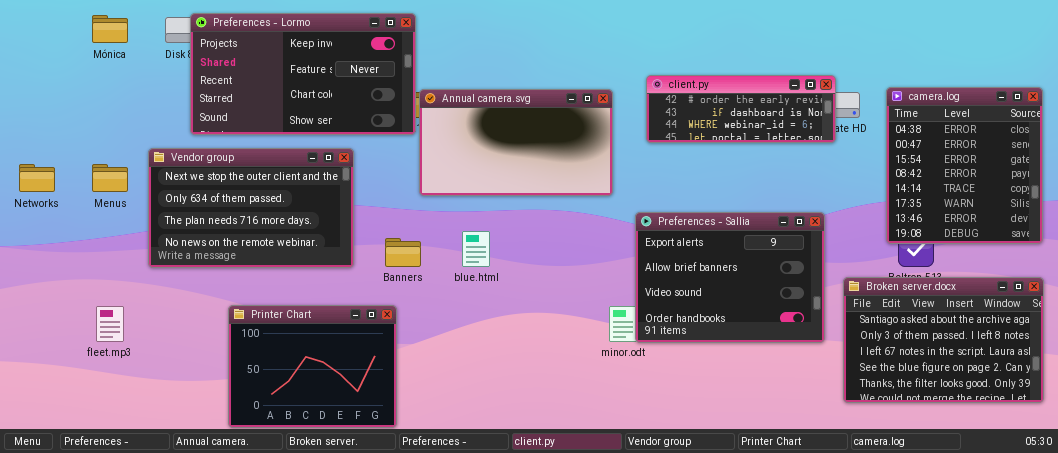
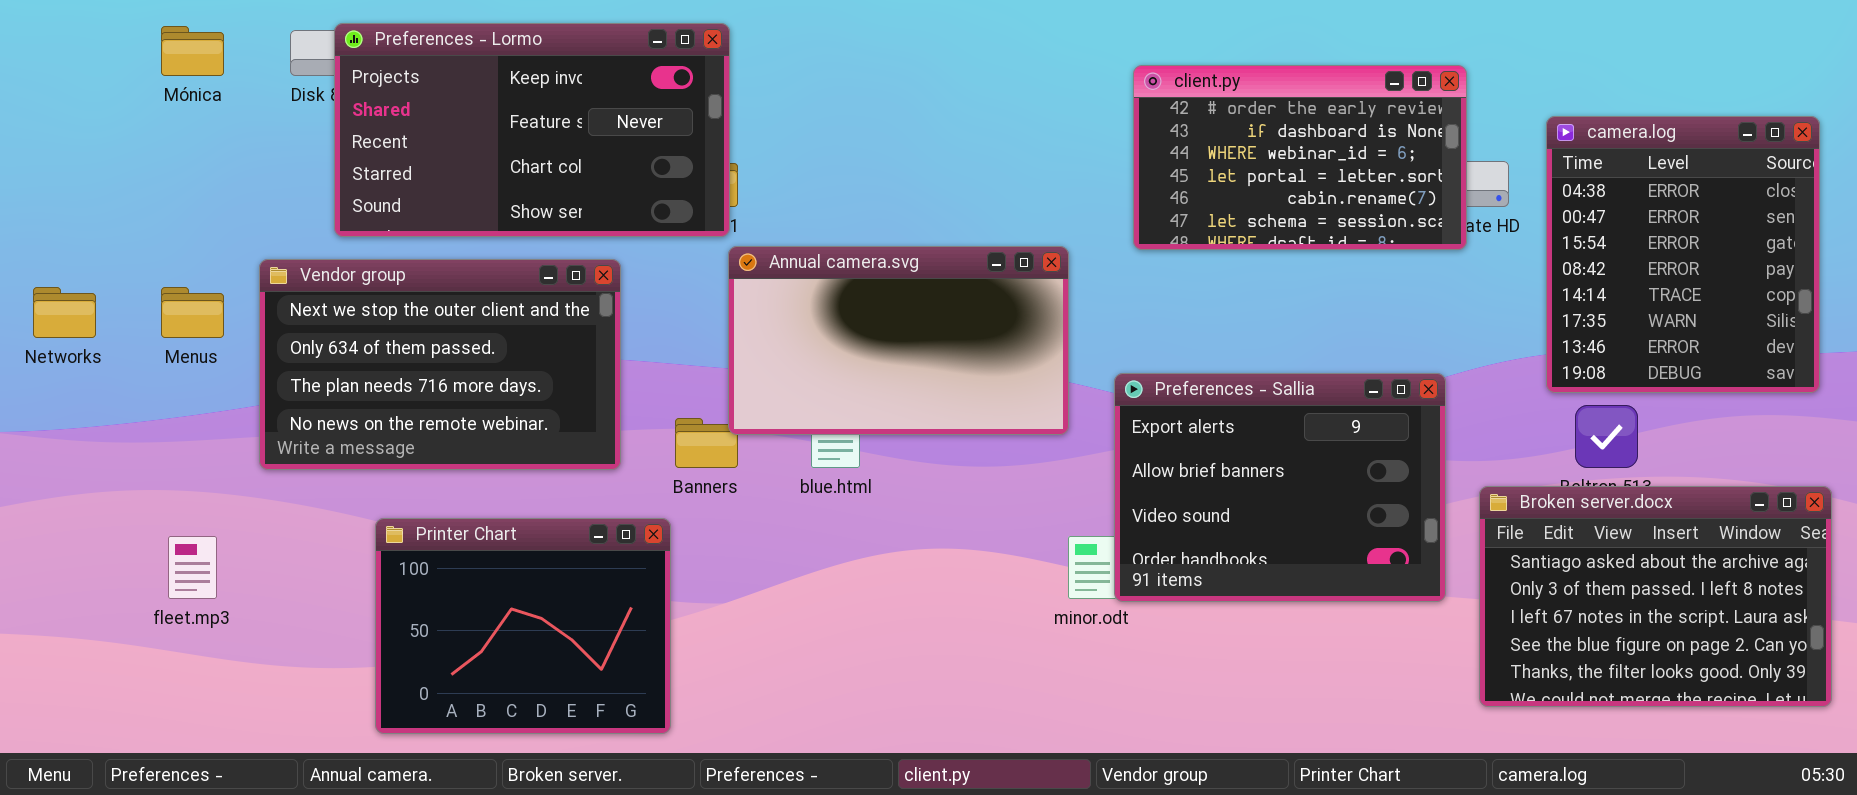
client.py: [646,75,836,143] -> [1133,65,1467,250], resized
camera.log: [886,87,1043,244] -> [1546,116,1820,393], moved
Annual camera.svg: [419,89,613,196] -> [728,246,1069,435], moved
Printer Chart: [228,305,397,428] -> [375,518,671,734], moved

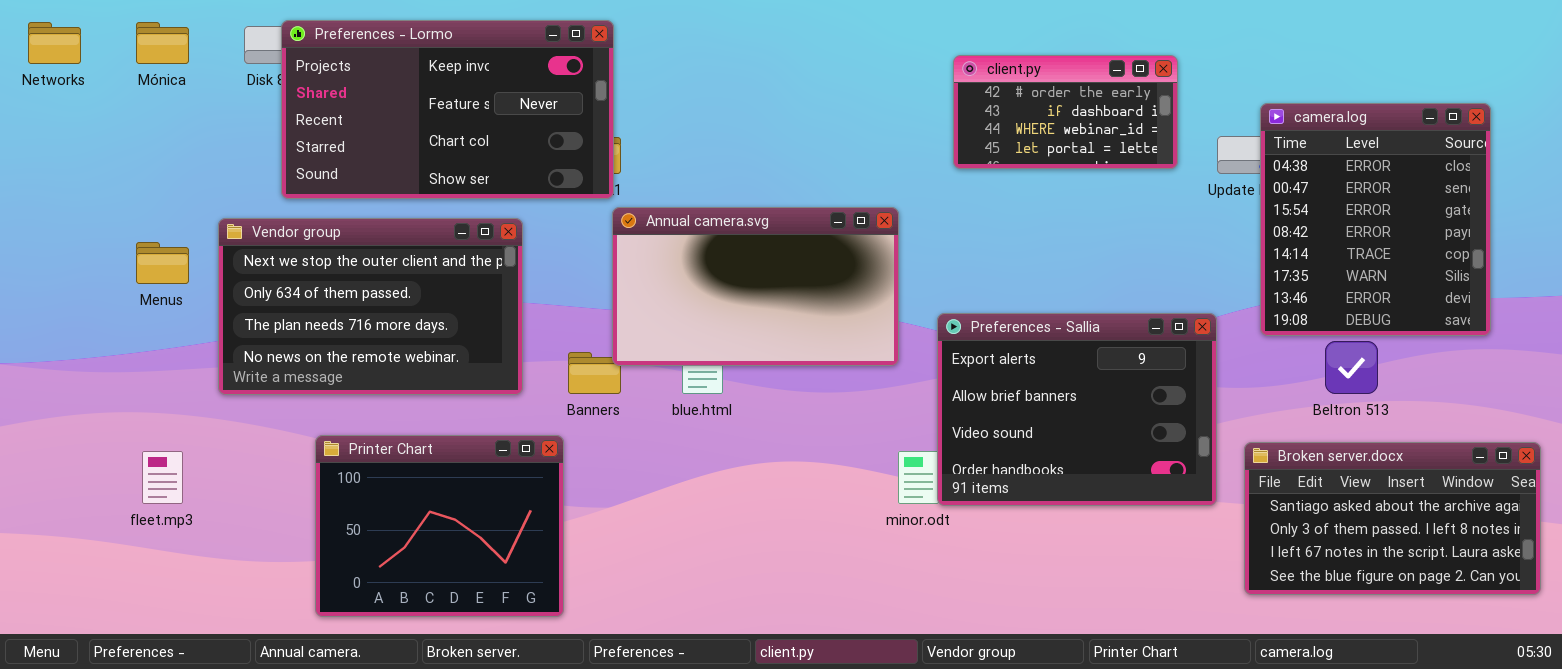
client.py: [1133,65,1467,250] -> [953,55,1178,169], resized
camera.log: [1546,116,1820,393] -> [1260,103,1491,336], moved
Networks: [33,287,96,338] -> [28,22,81,64], moved
Broken server.docx: [1479,486,1832,707] -> [1244,442,1541,595], resized

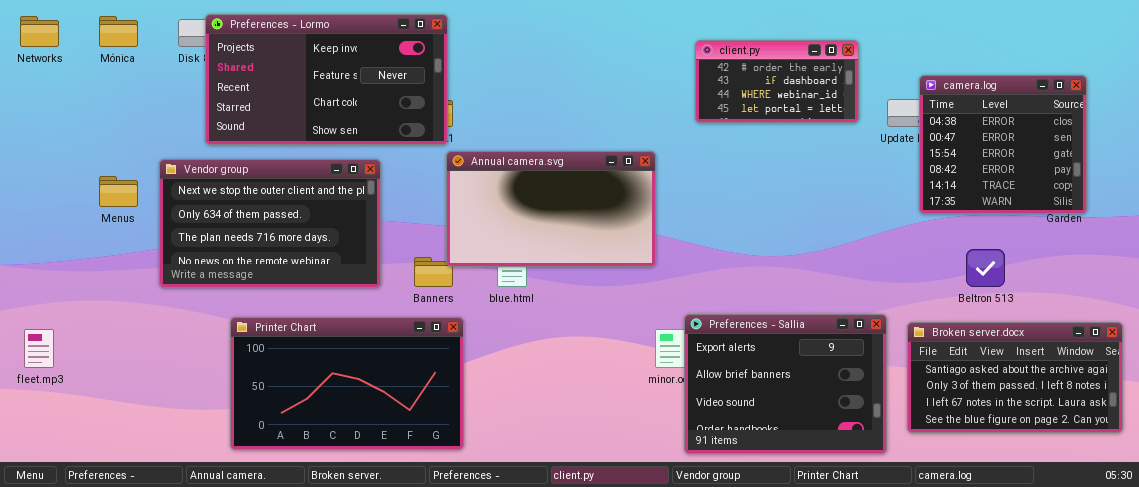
camera.log: [1260,103,1491,336] -> [919,75,1087,214], resized
Preferences - Sallia: [937,313,1217,506] -> [684,314,887,454], moved
Printer Chart: [315,435,564,617] -> [230,317,464,450], resized
fleet.mp3: [142,451,183,504] -> [24,329,54,368], moved

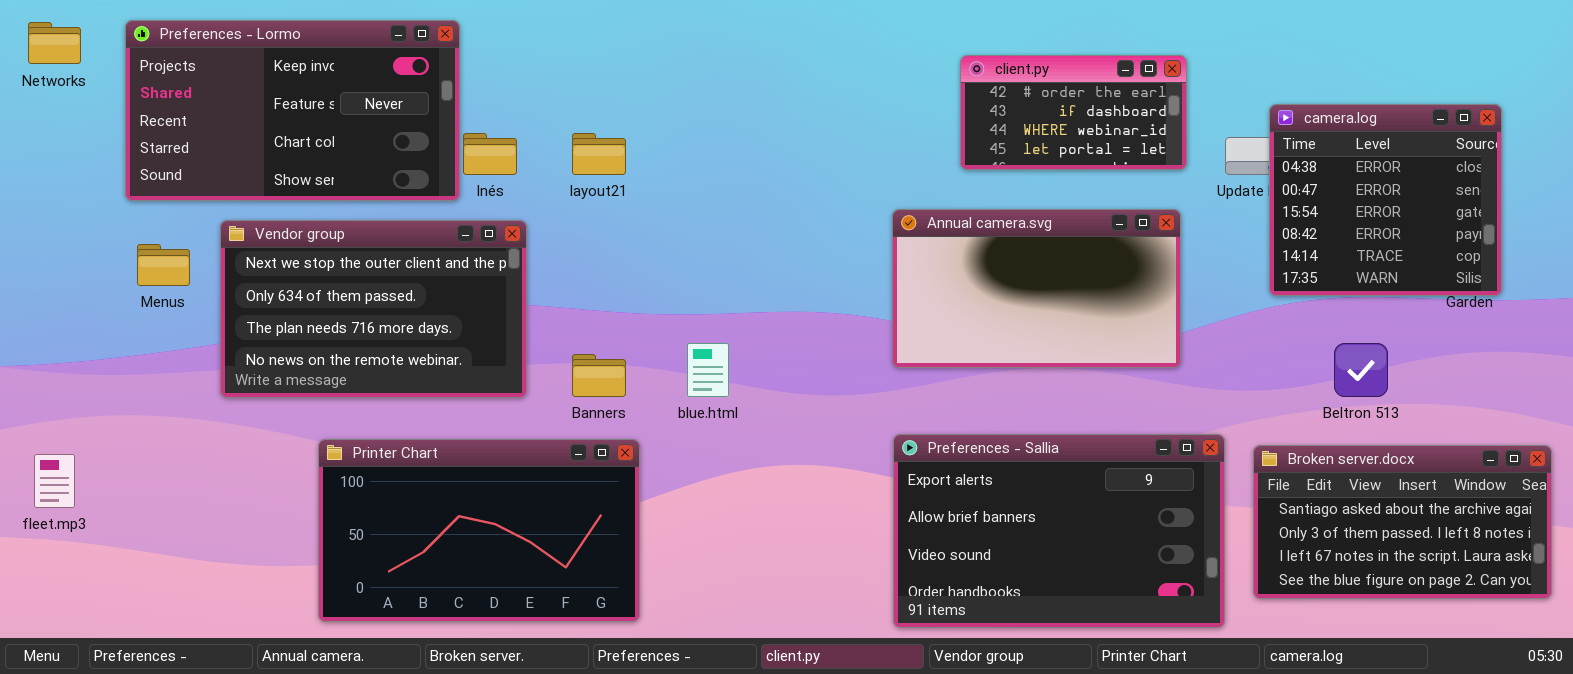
Preferences - Lormo: [205,14,448,145] -> [125,20,460,201], moved
Annual camera.svg: [446,151,656,267] -> [892,209,1181,368], moved
Preferences - Sallia: [684,314,887,454] -> [893,434,1225,628], resized

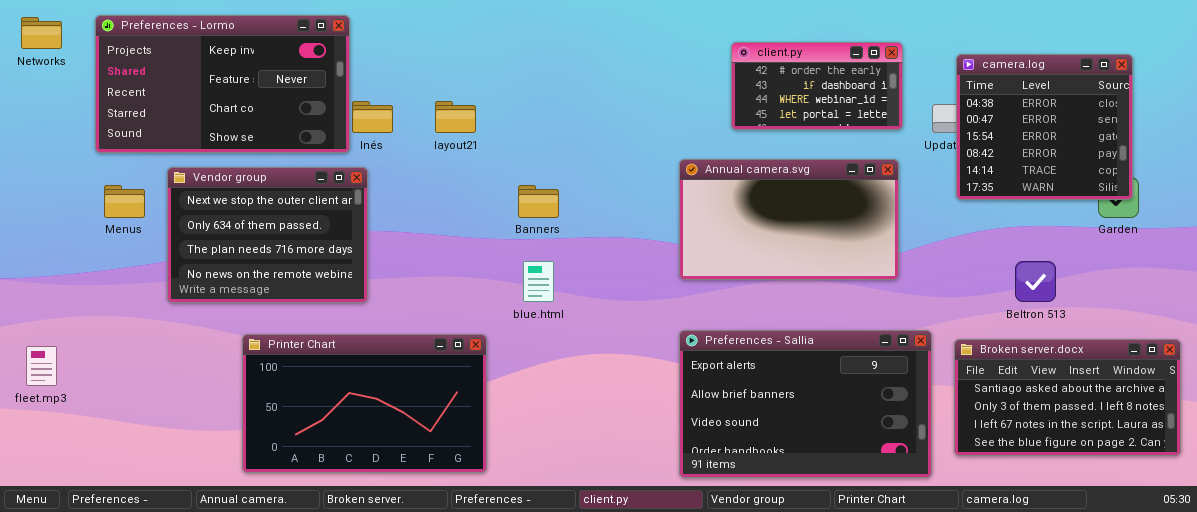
camera.log: [1269,104,1502,296] -> [956,54,1133,200], moved
Vendor group: [220,220,527,398] -> [167,167,368,303], resized
Banners: [572,354,626,397] -> [518,185,559,218], moved

